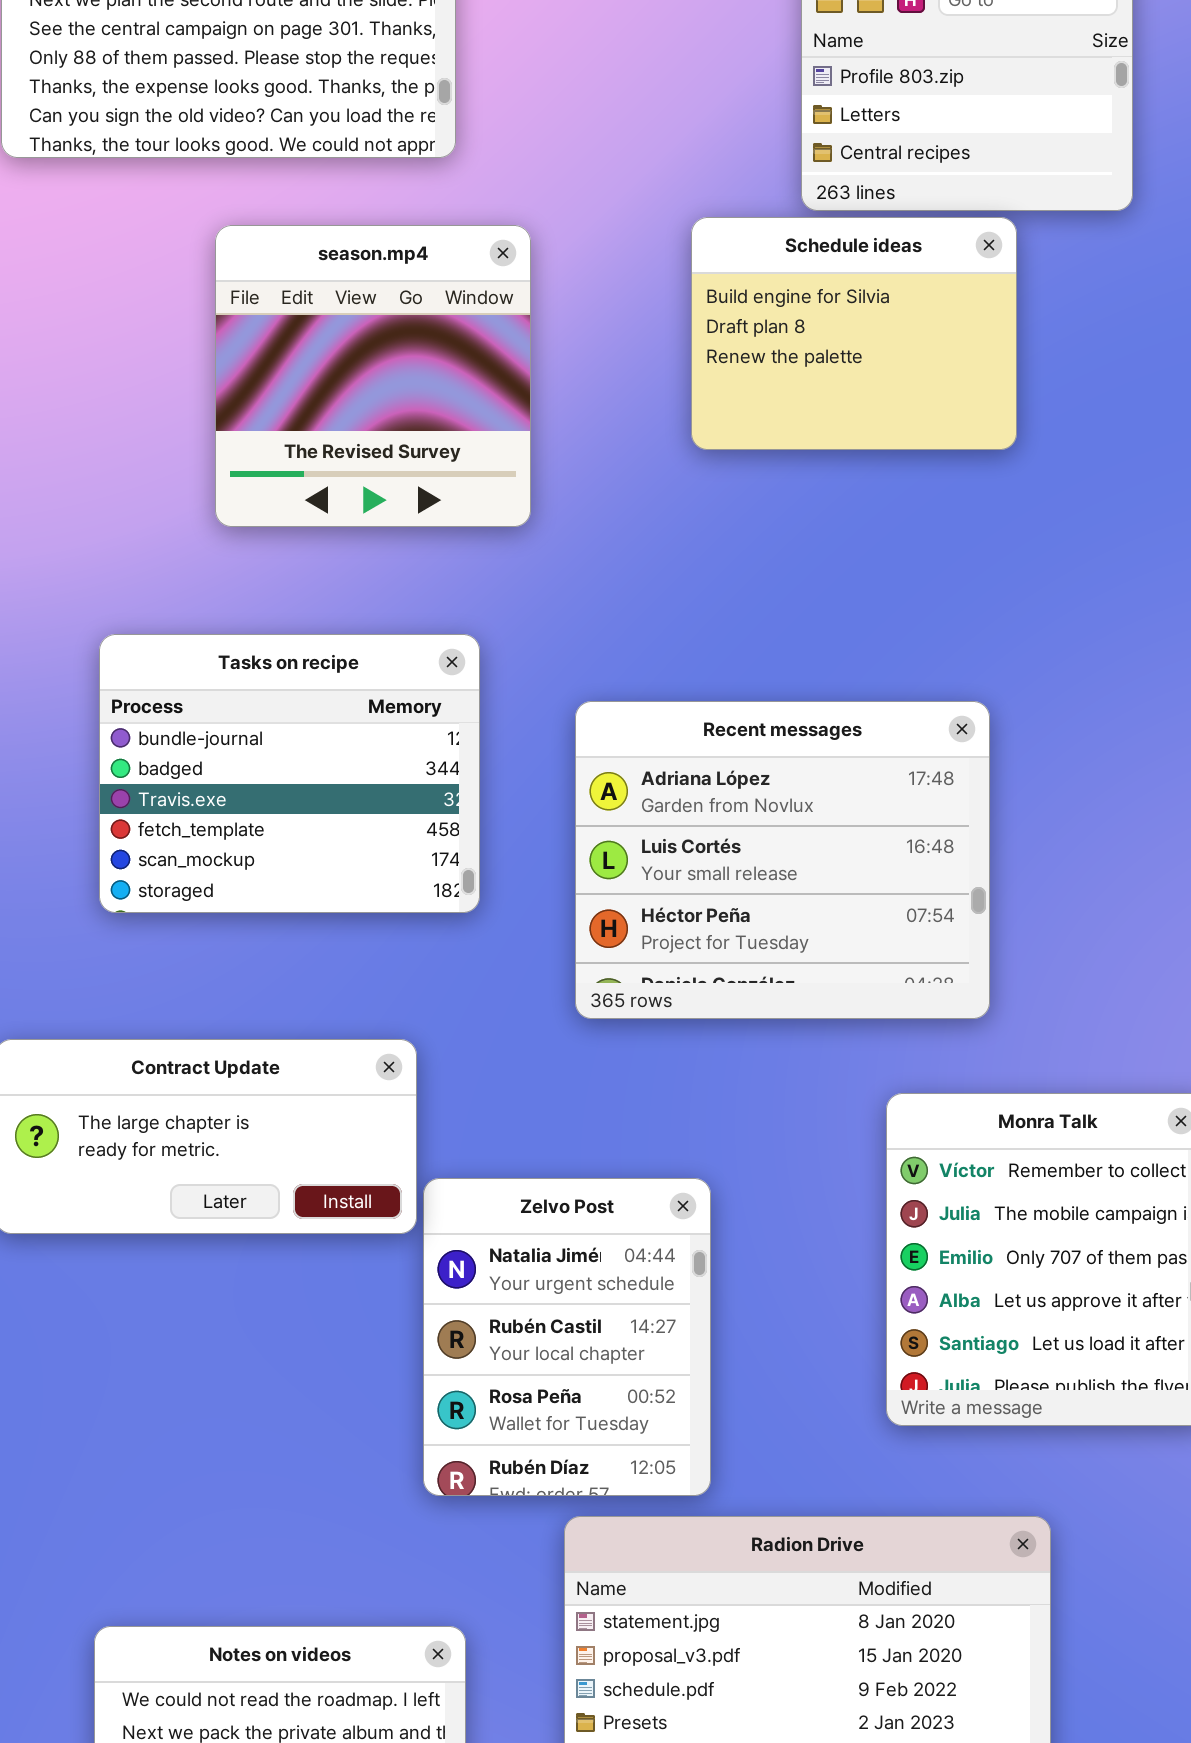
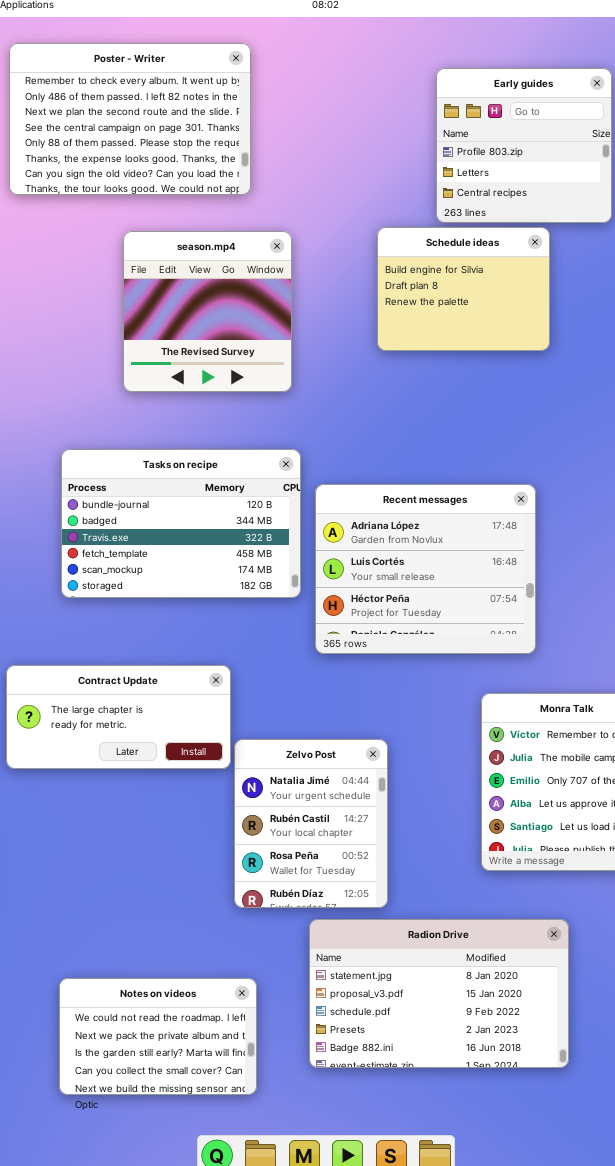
Tasks on recipe: [99,634,480,913] -> [61,449,301,598], resized

